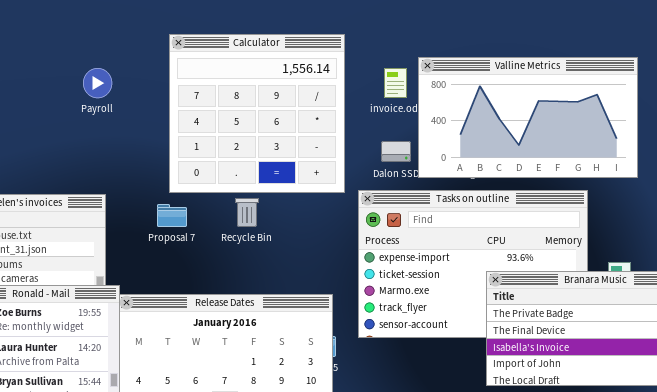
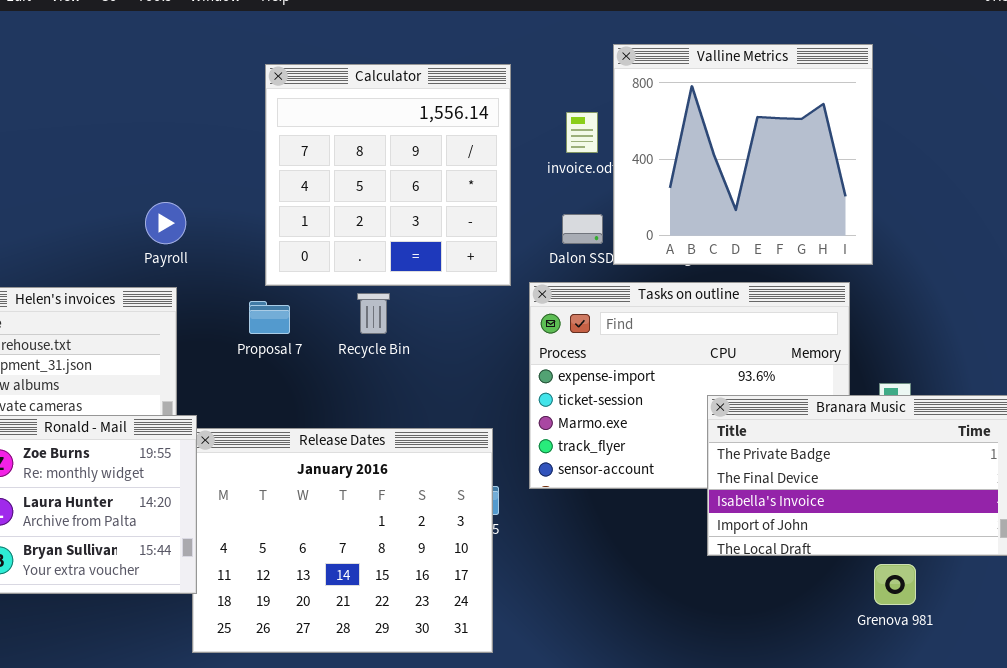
Valline Metrics: [418,57,638,178] -> [613,44,873,265], resized
Payroll: [83,68,112,98] -> [145,202,186,244], moved

